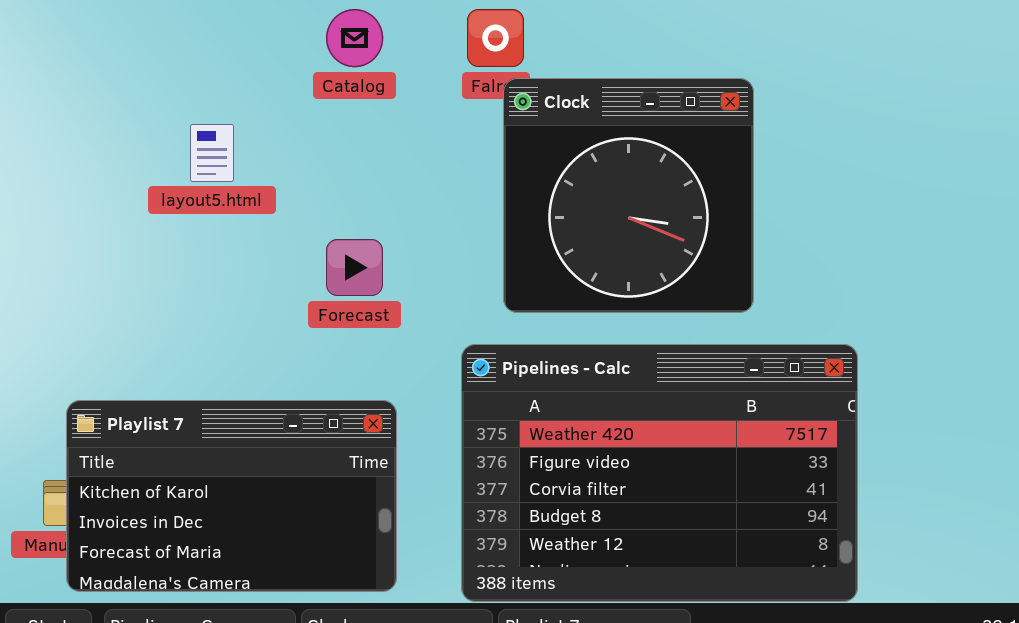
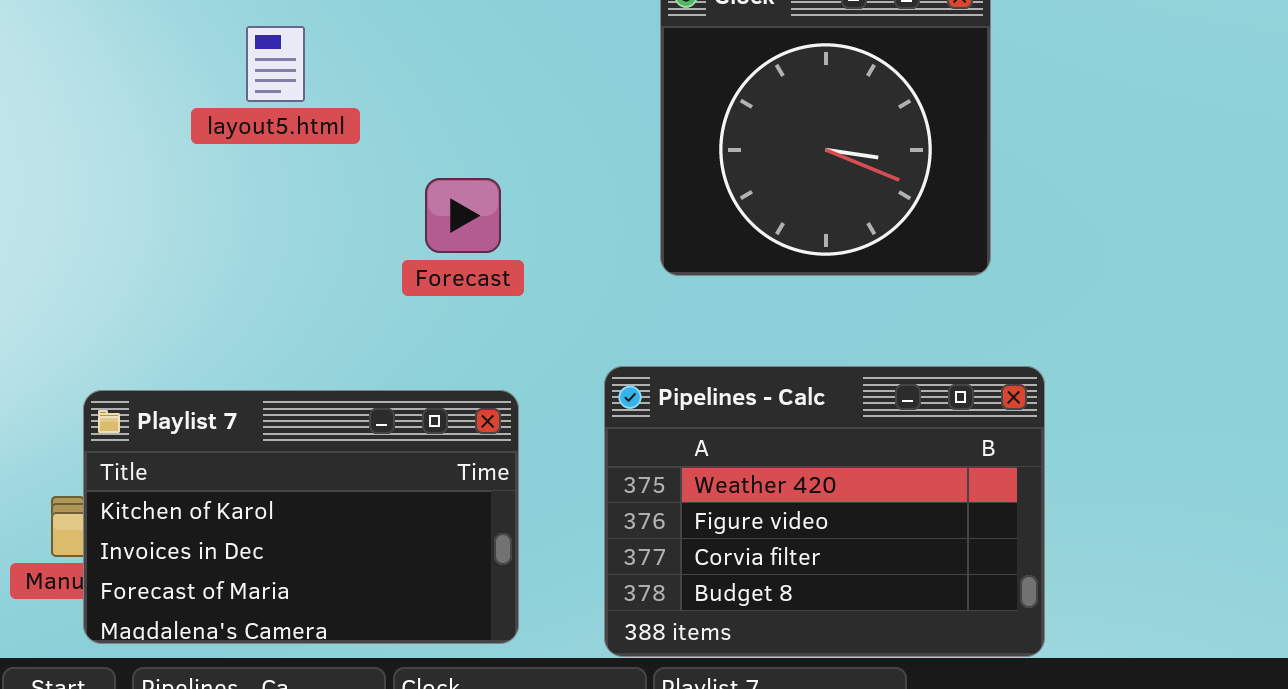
Pipelines - Calc: [461,344,858,602] -> [604,366,1045,657], resized

